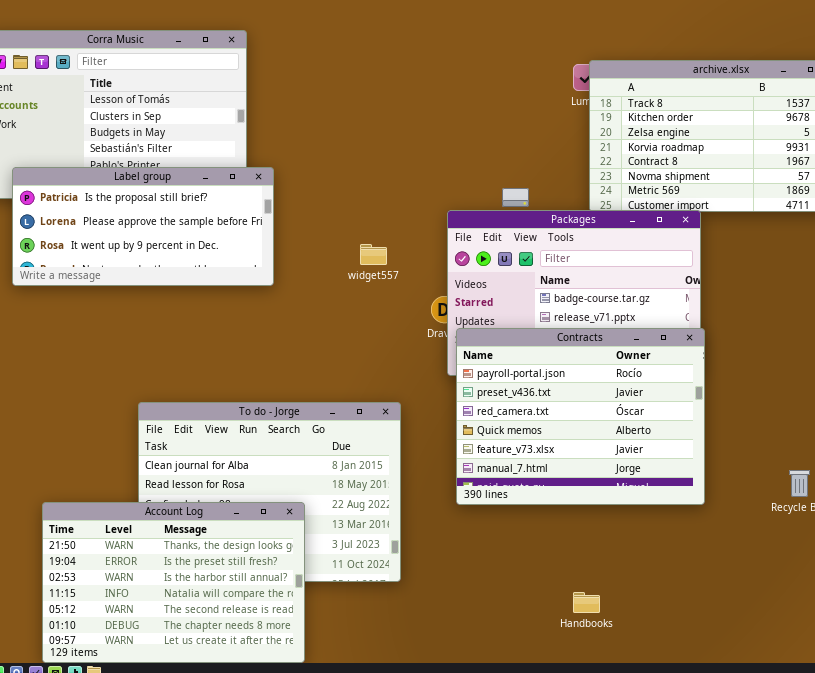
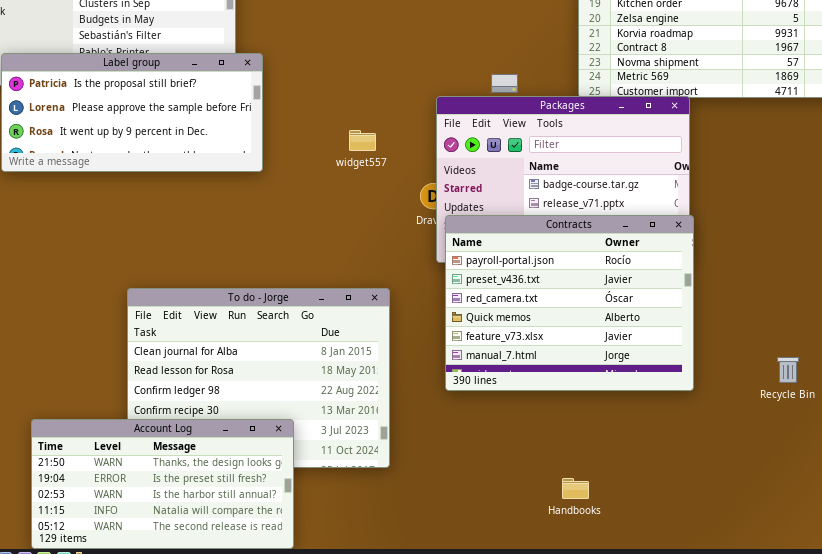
Account Log: [42,502,305,663] -> [31,419,294,549], resized

